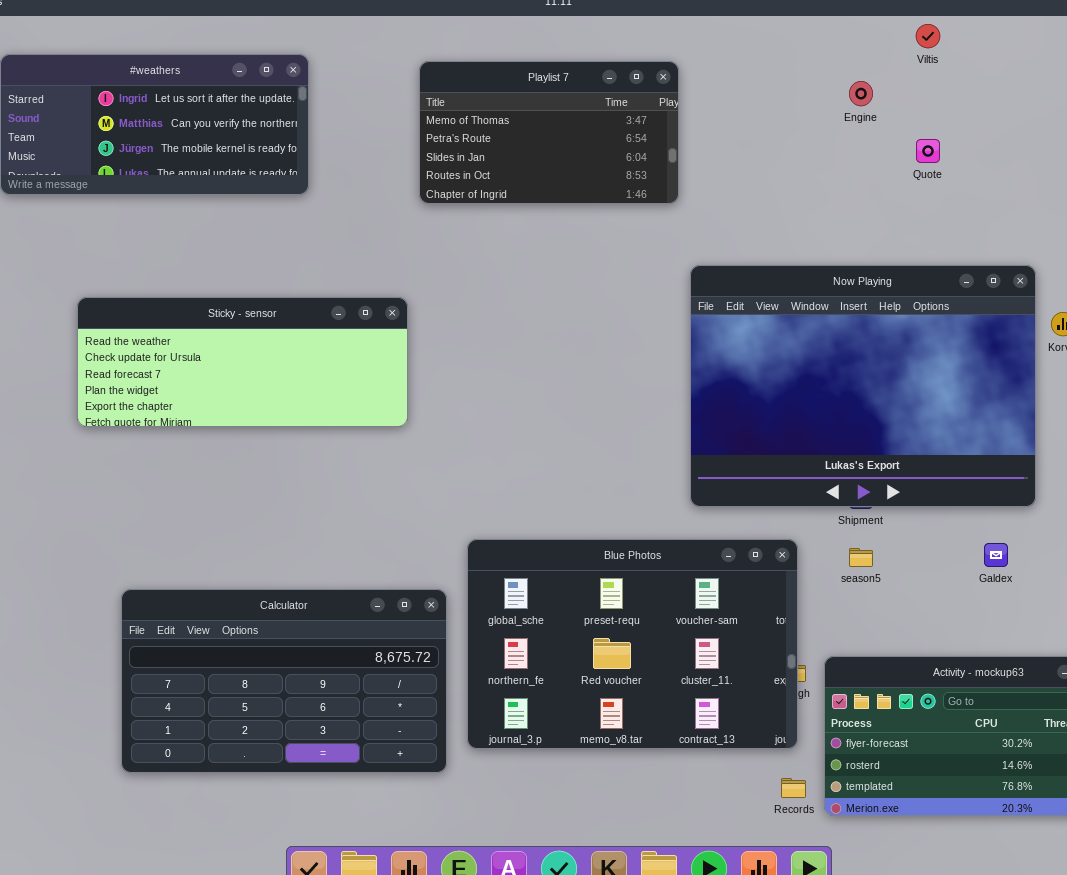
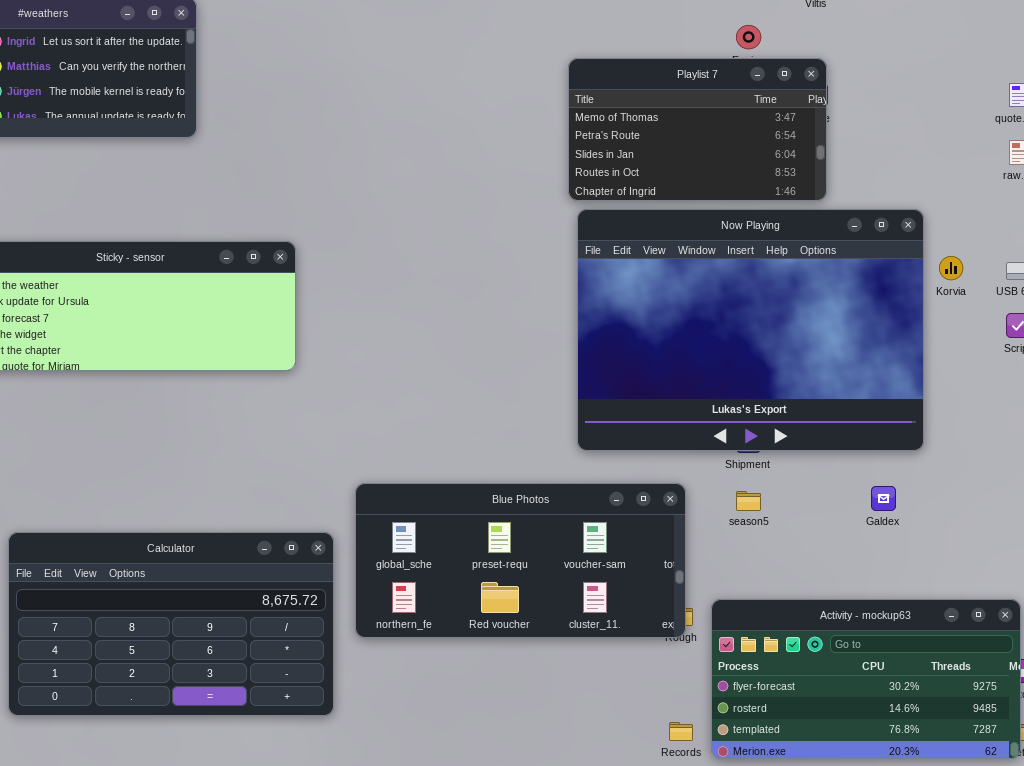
Playlist 7: [419,61,679,204] -> [568,58,827,201], moved
Blue Photos: [467,539,798,749] -> [355,483,686,638], resized

